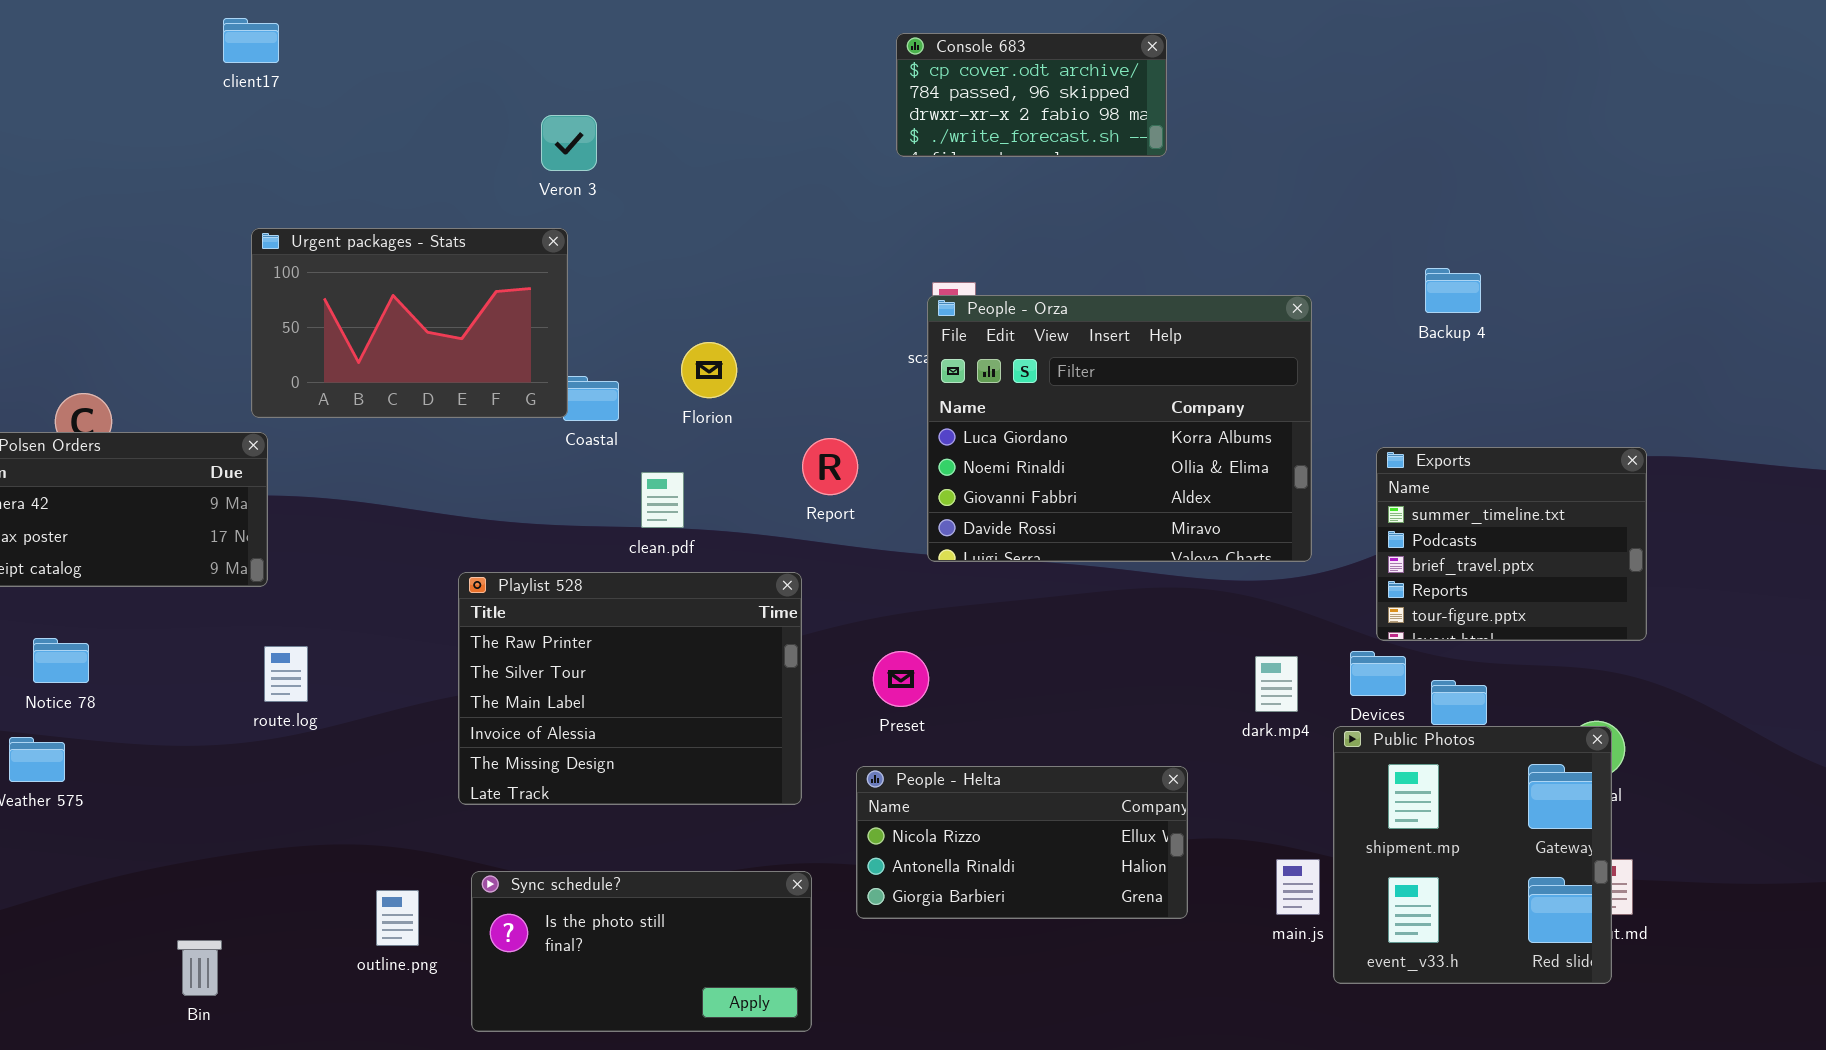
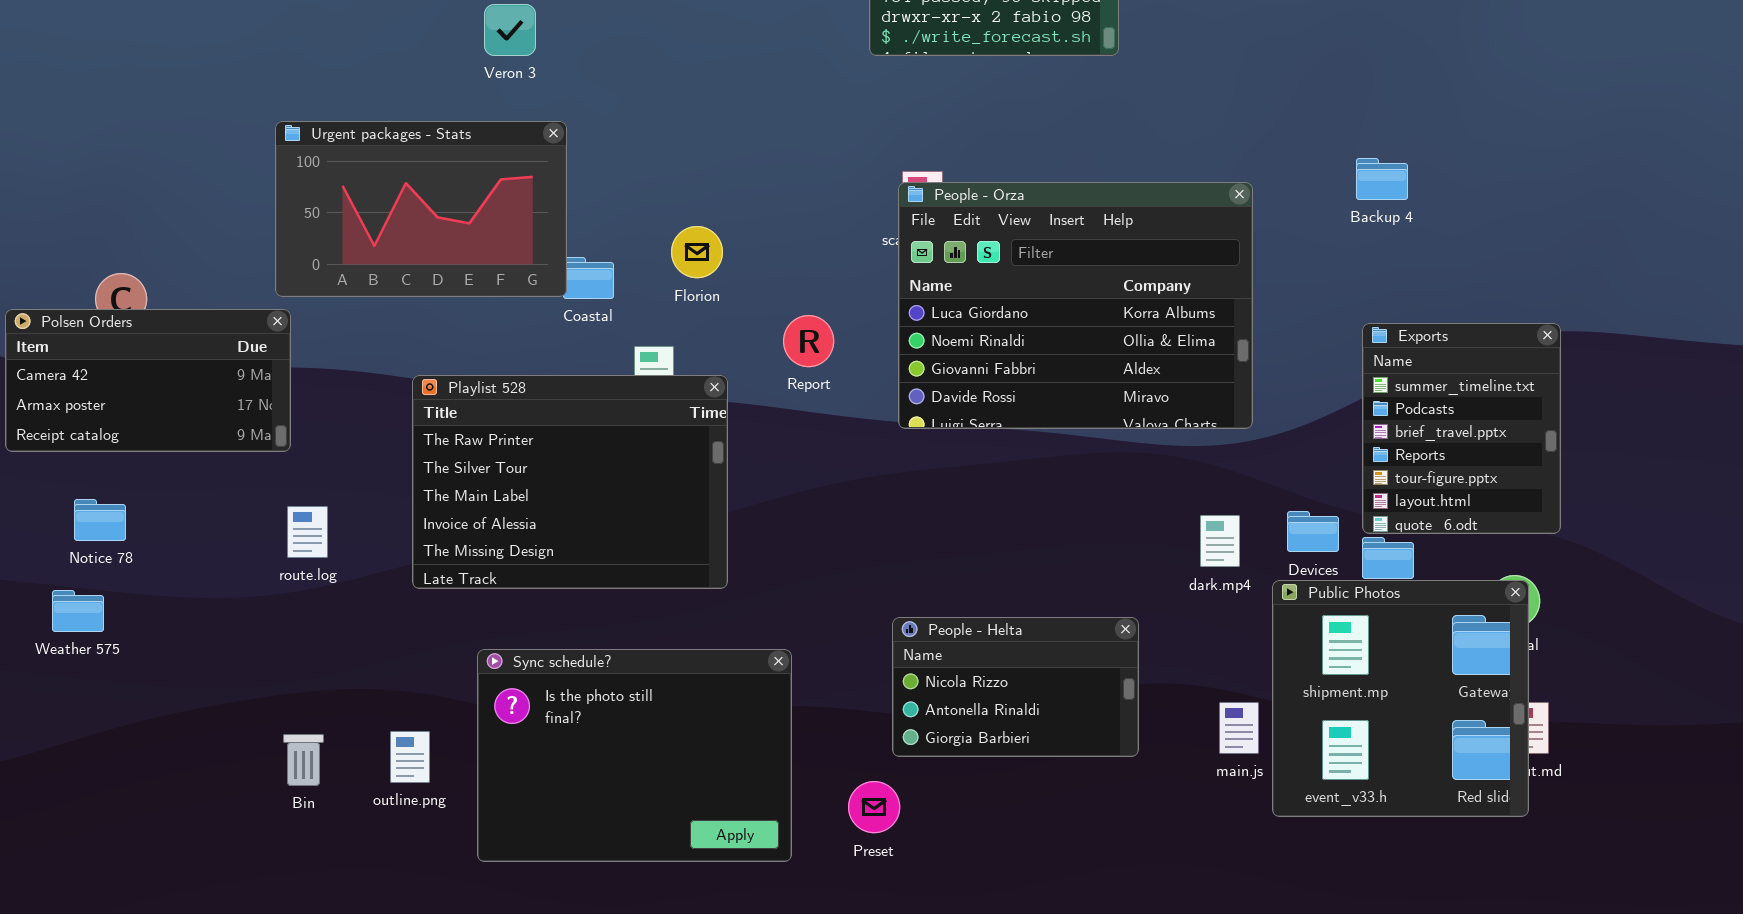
Veron 3: [541,115,597,171] -> [484,4,536,56], moved
Exports: [1376,447,1647,641] -> [1362,323,1561,534], resized
Playlist 528: [458,572,802,805] -> [412,375,728,589], moved
Preset: [873,651,929,707] -> [848,781,900,833], moved
People - Helta: [856,766,1188,919] -> [892,617,1139,757], resized
Sync schedule?: [471,871,812,1032] -> [477,649,792,862], resized
Bin: [177,940,222,996] -> [283,734,324,786], moved

